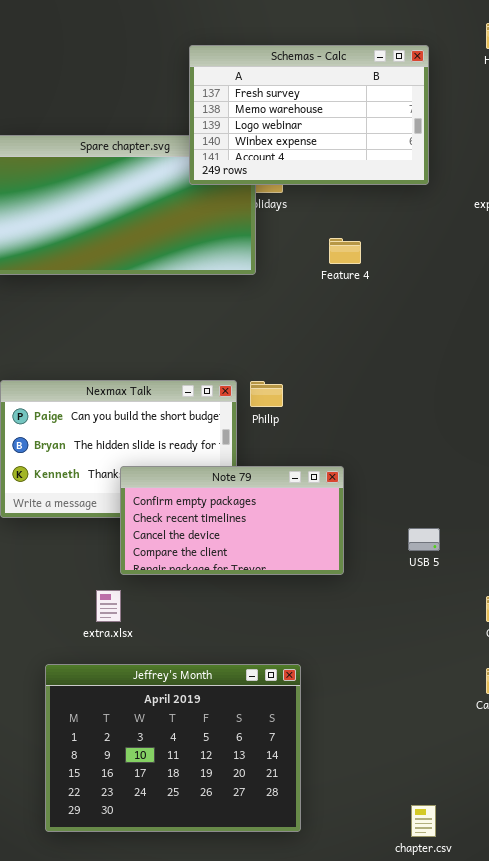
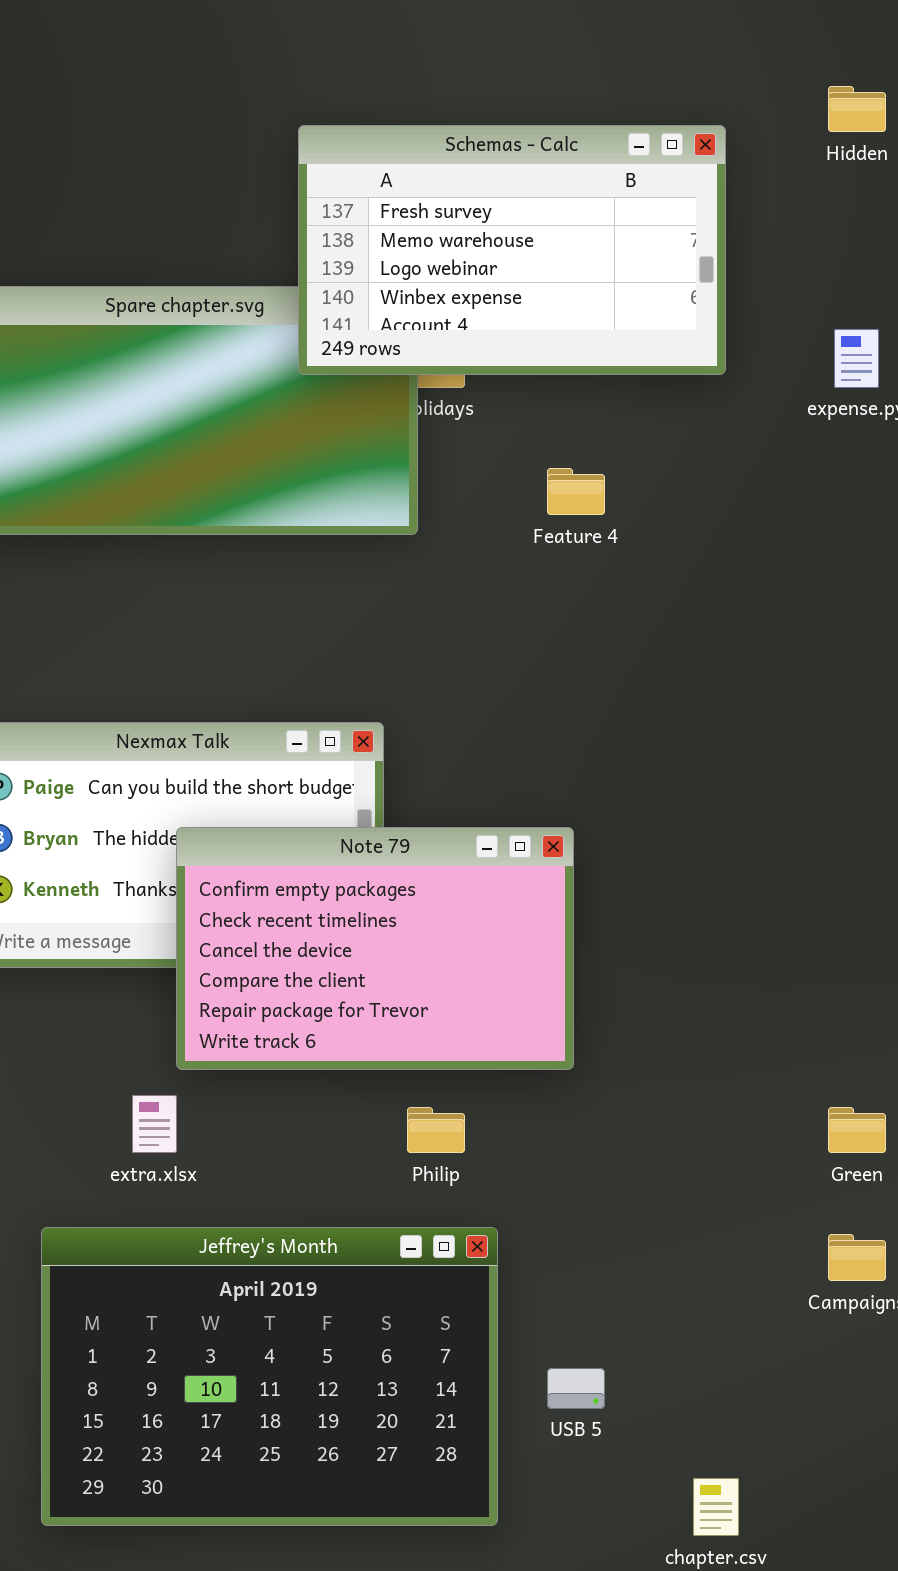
Philip: [250,381,283,407] -> [407,1107,465,1153], moved
Note 79: [120,466,344,575] -> [176,827,574,1070], resized
USB 5: [408,528,440,551] -> [547,1368,605,1409], moved

